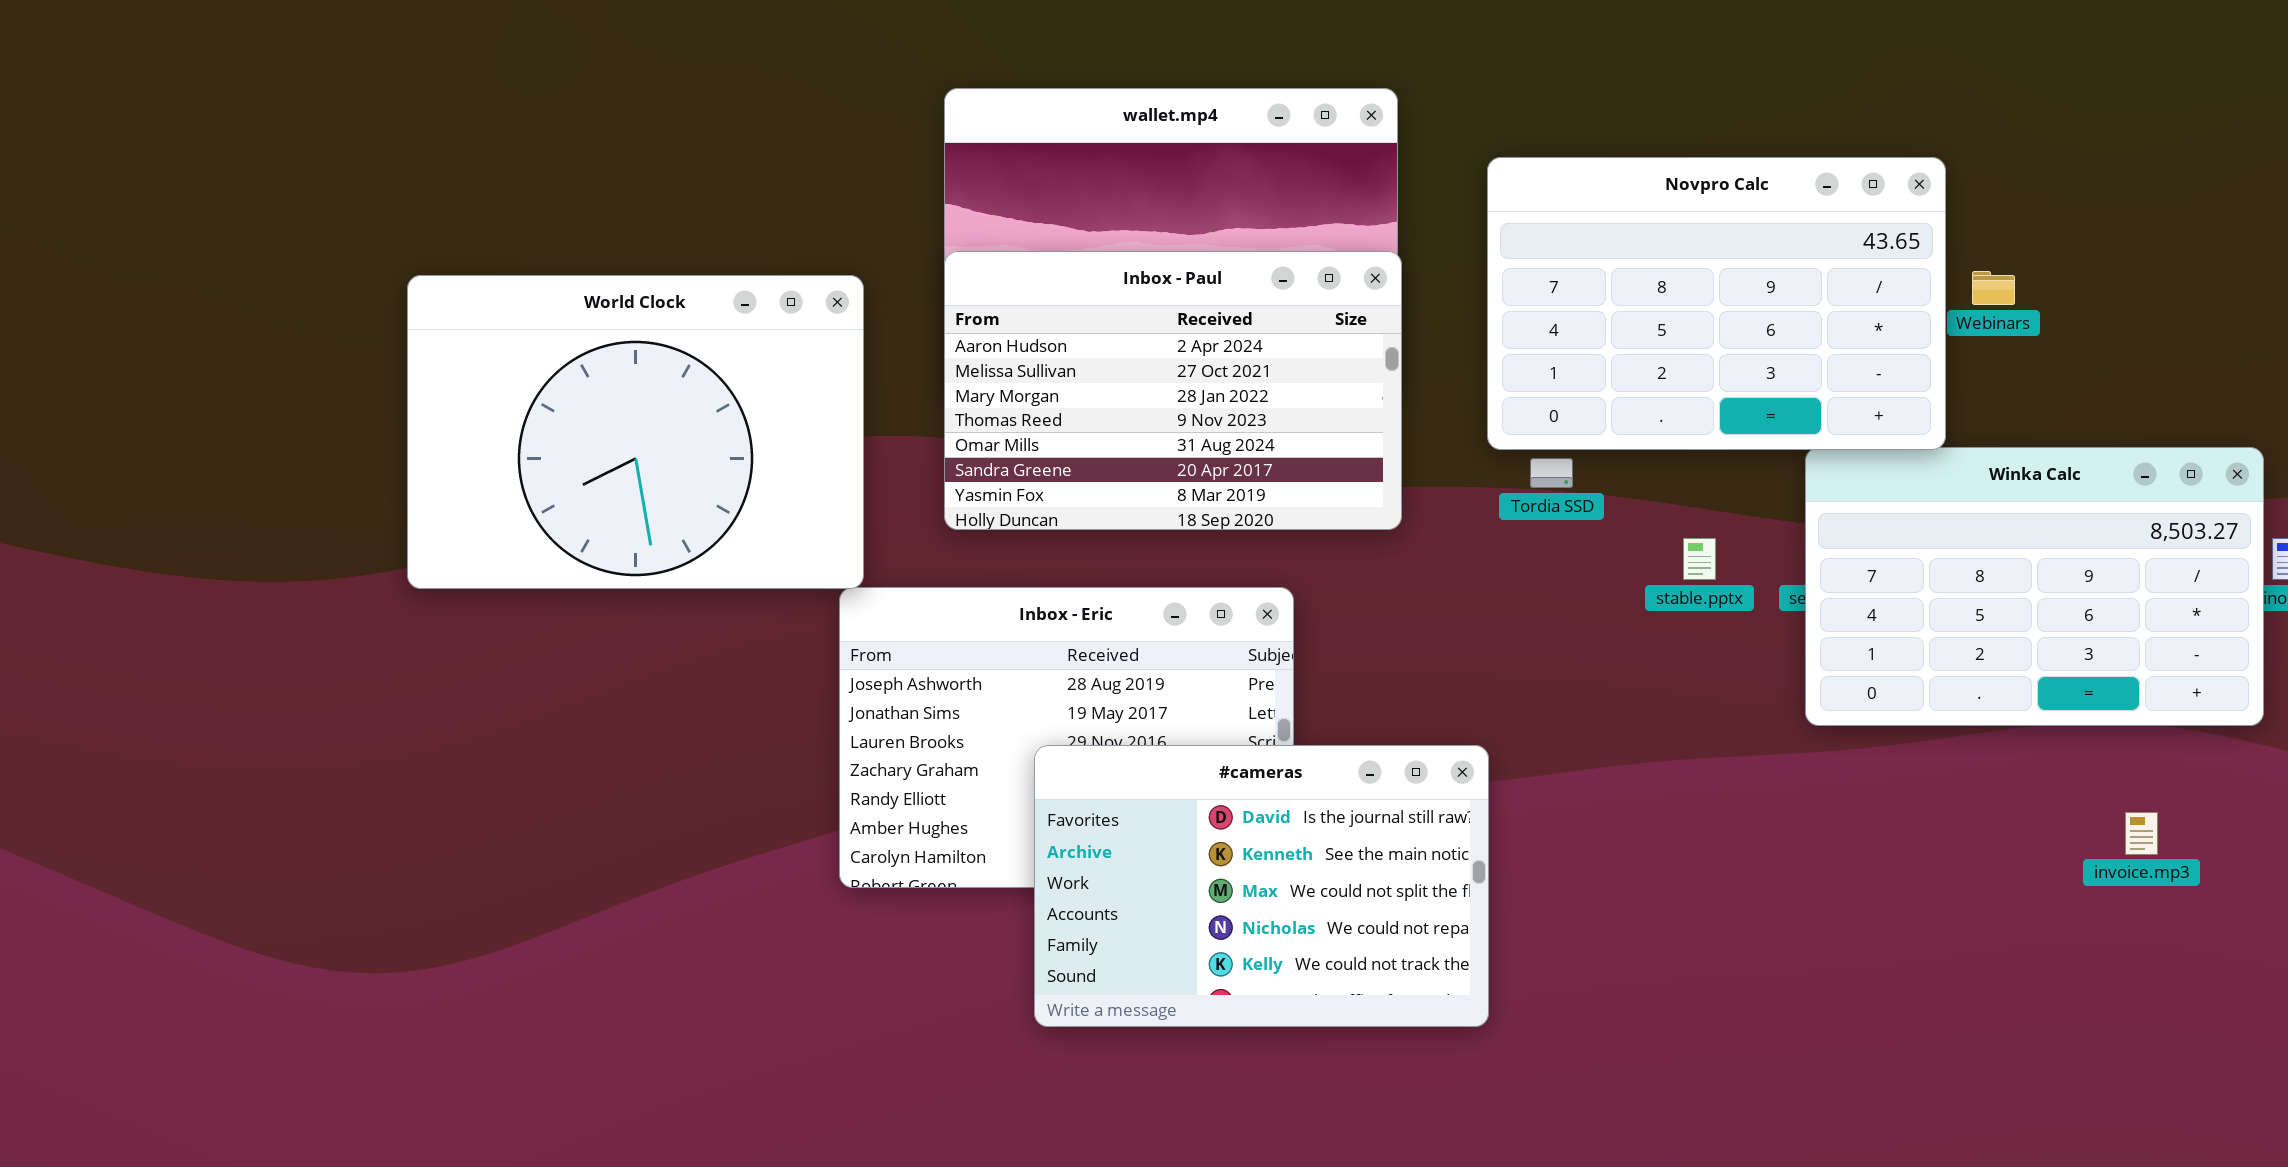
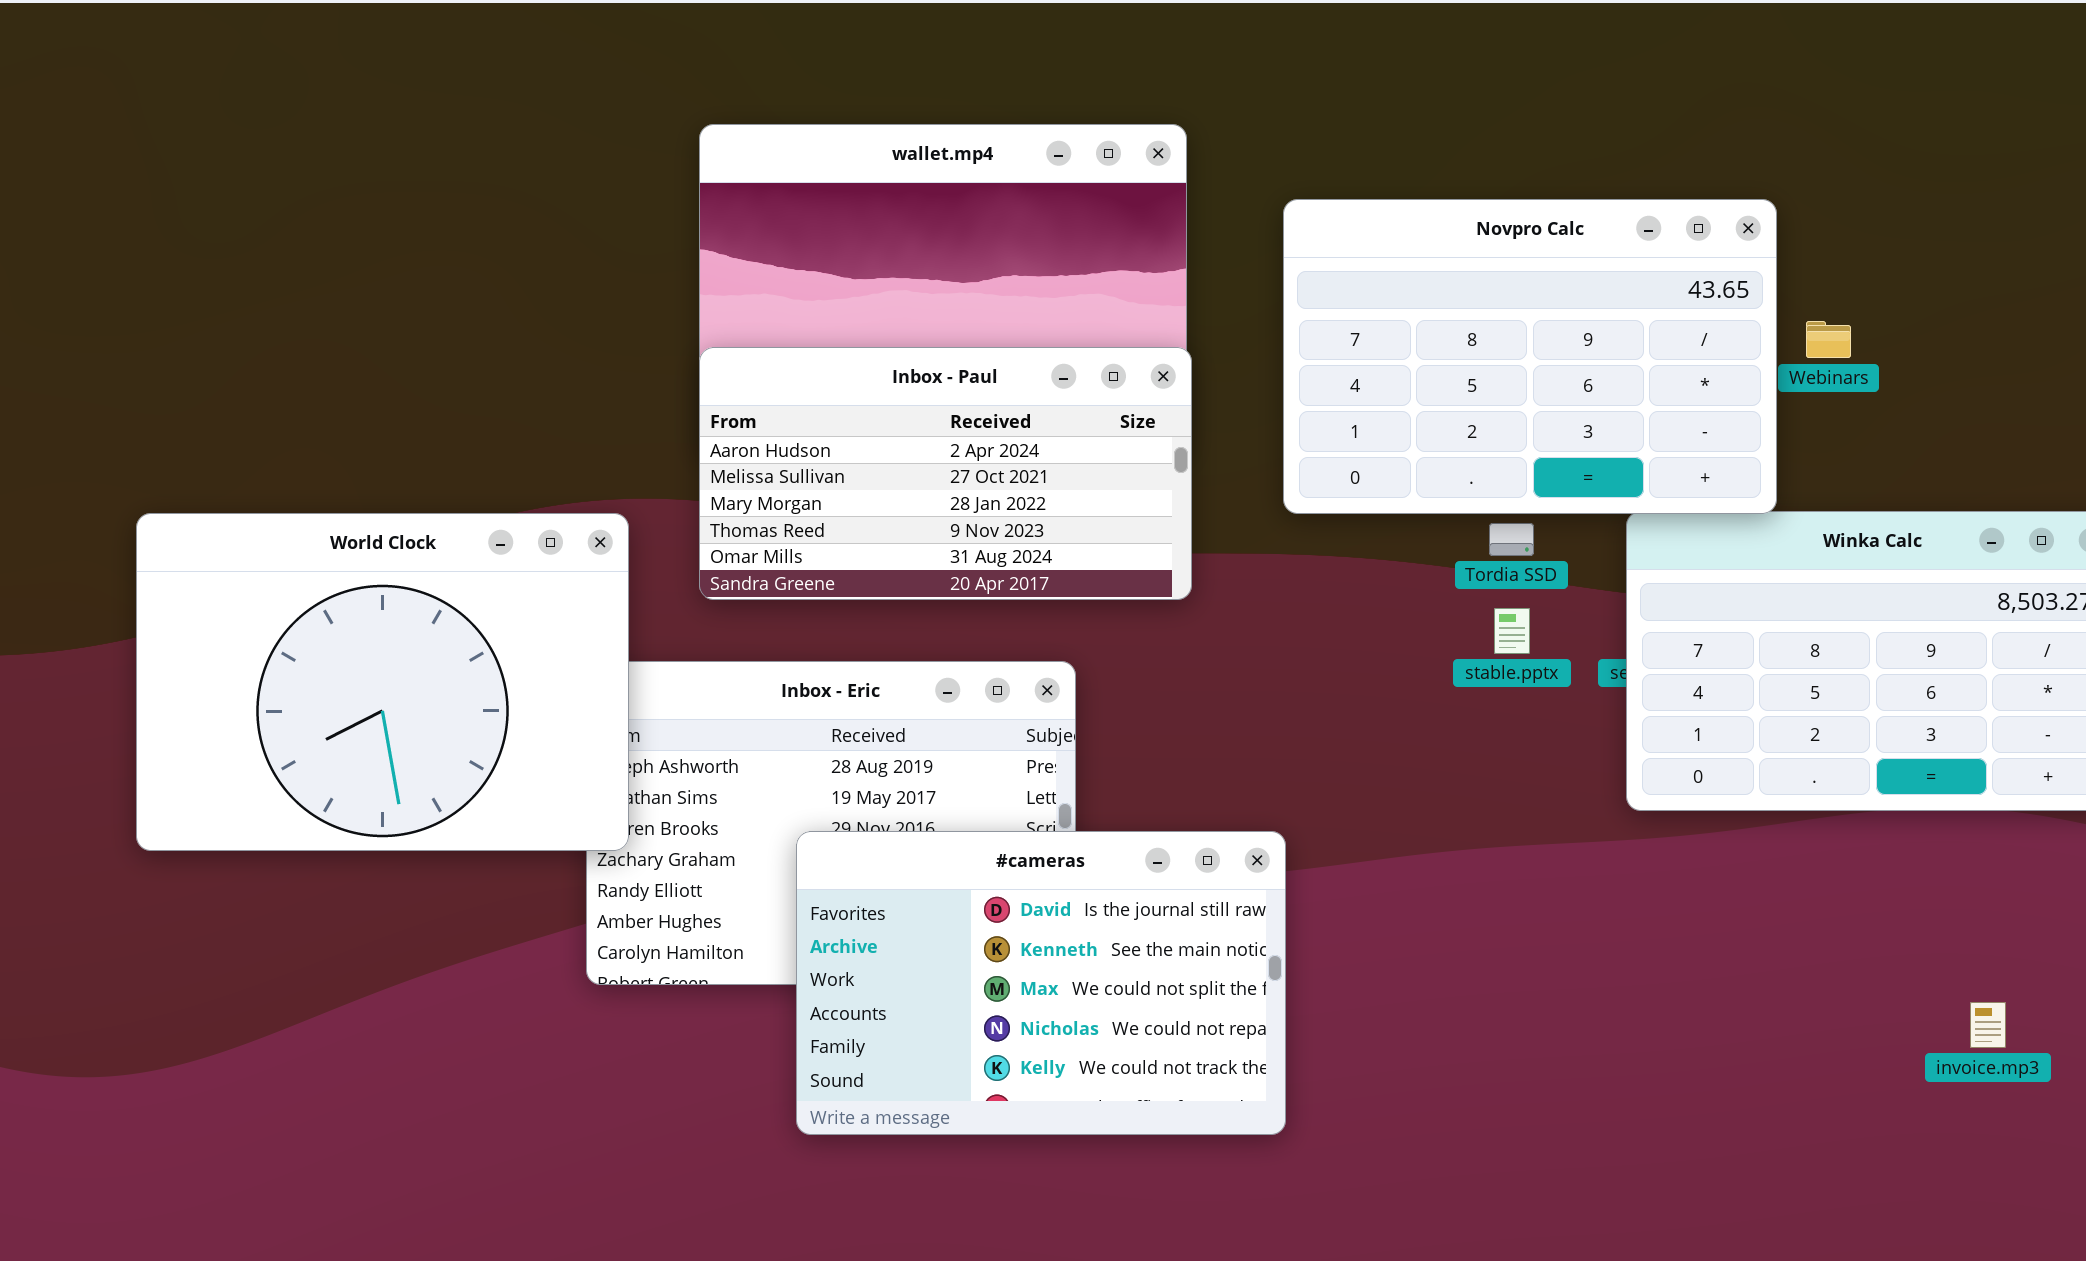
Inbox - Paul: [944,251,1402,530] -> [699,347,1192,600], resized
World Clock: [407,275,864,589] -> [136,513,629,851], moved
Tordia SSD: [1530,458,1573,488] -> [1489,523,1534,556], moved
invoice.mp3: [2125,812,2158,855] -> [1970,1002,2006,1048], moved

